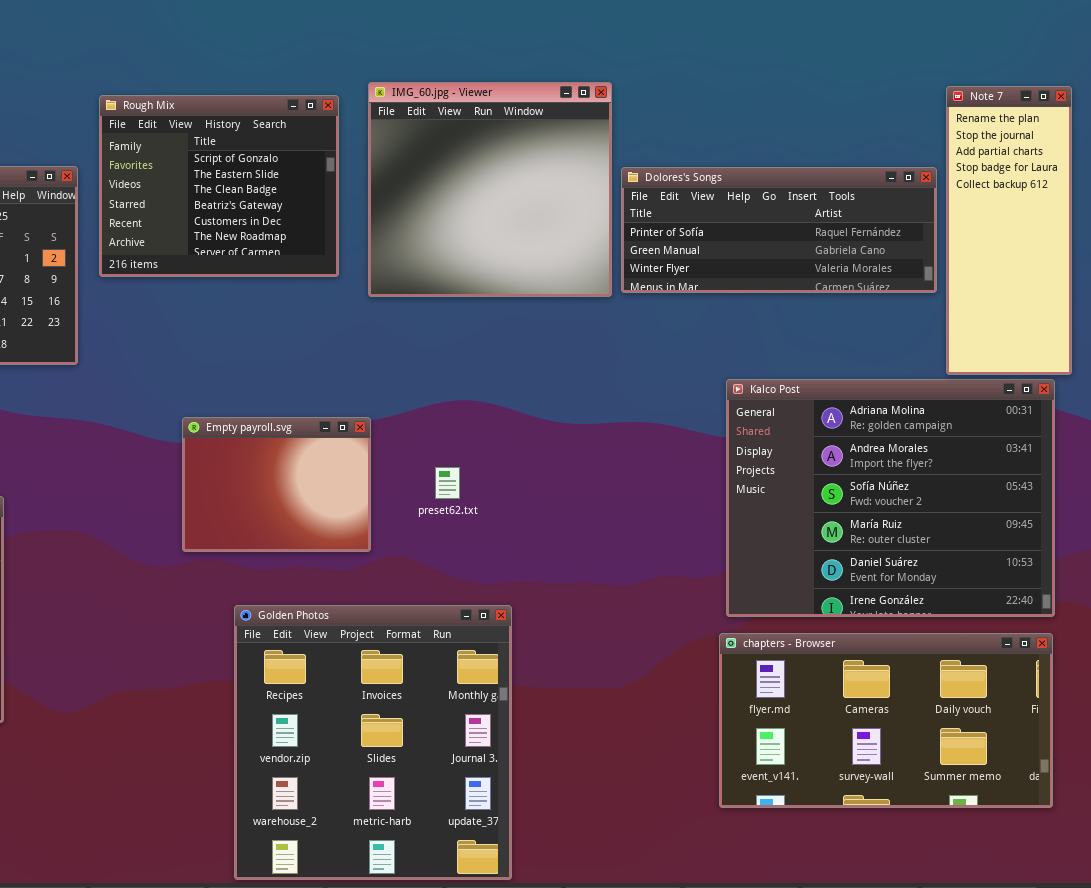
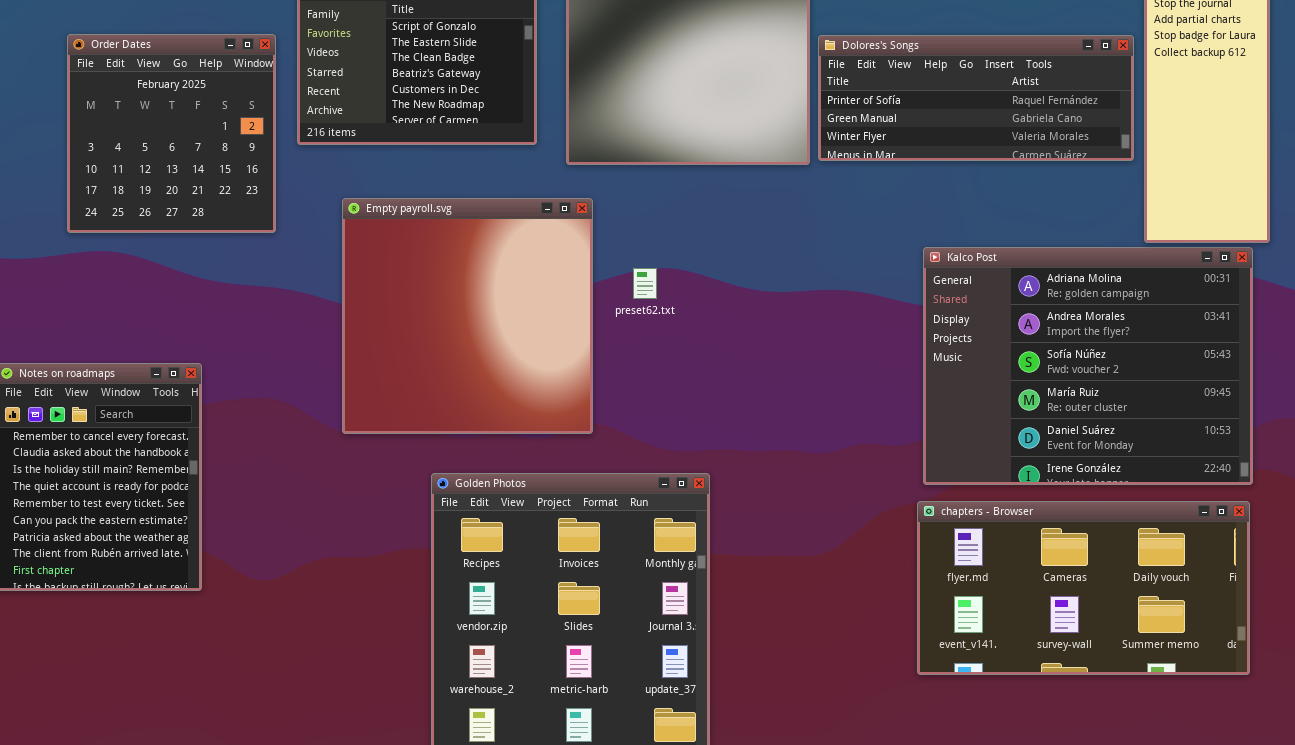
Empty payroll.svg: [182,417,371,552] -> [342,198,593,434], moved, resized
preset62.txt: [435,467,460,499] -> [633,268,657,299], moved

